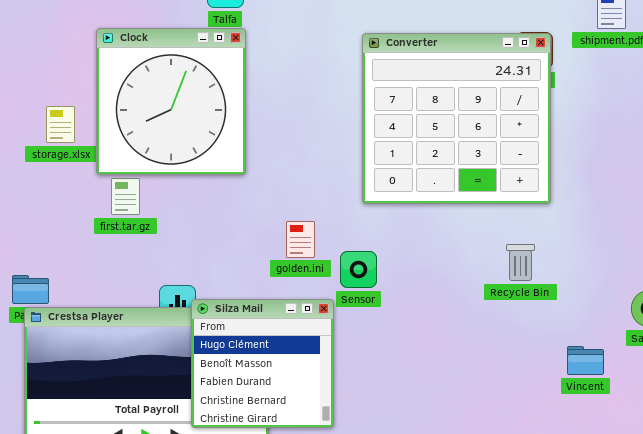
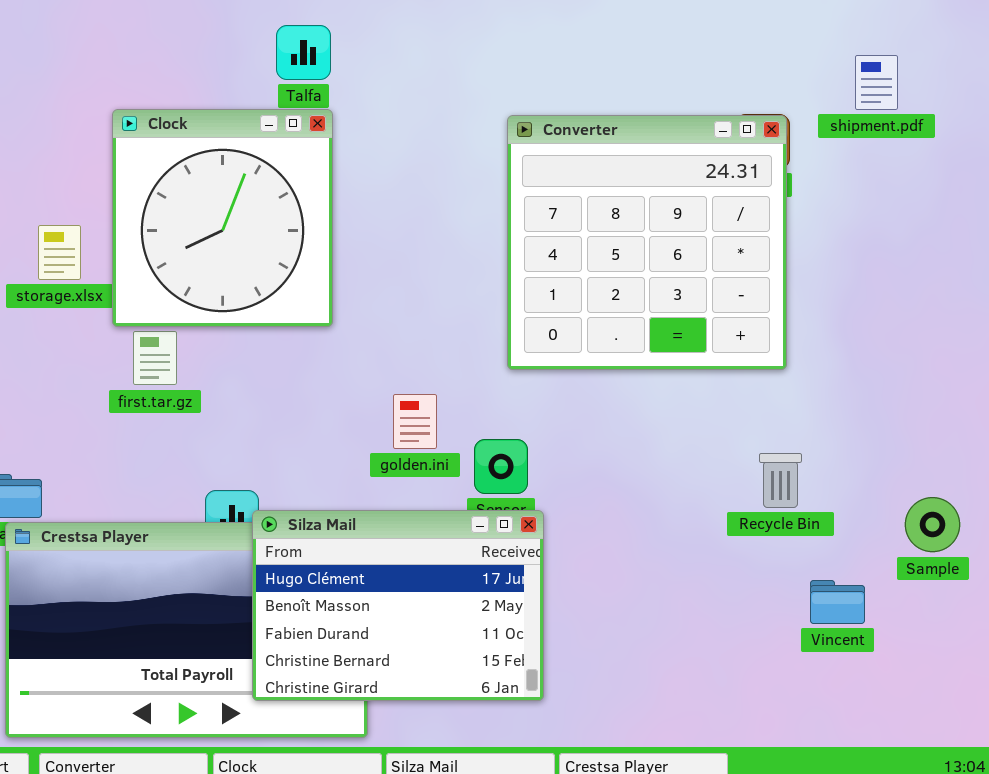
Recycle Bin: [506,244,535,281] -> [759,453,802,508], moved
Silza Mail: [191,299,334,428] -> [252,510,544,701], resized

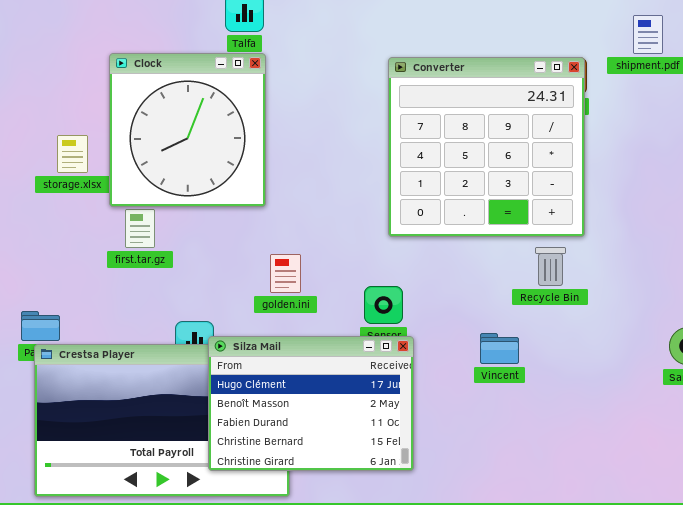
golden.ini: [393,394,437,449] -> [270,254,301,293], moved
Recycle Bin: [759,453,802,508] -> [535,247,566,286], moved
Vincent: [810,580,865,624] -> [480,333,519,364], moved

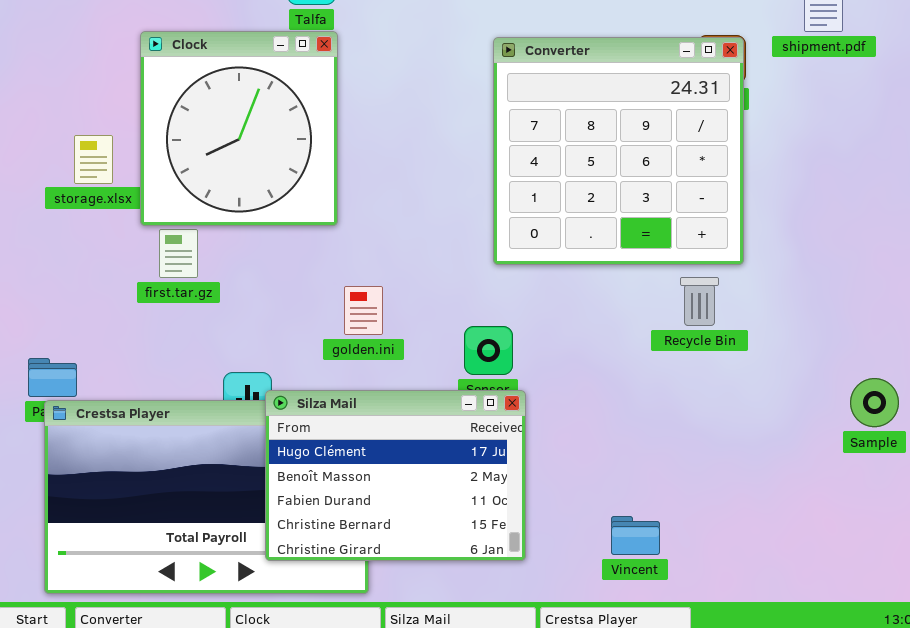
Vincent: [480,333,519,364] -> [611,516,660,555], moved

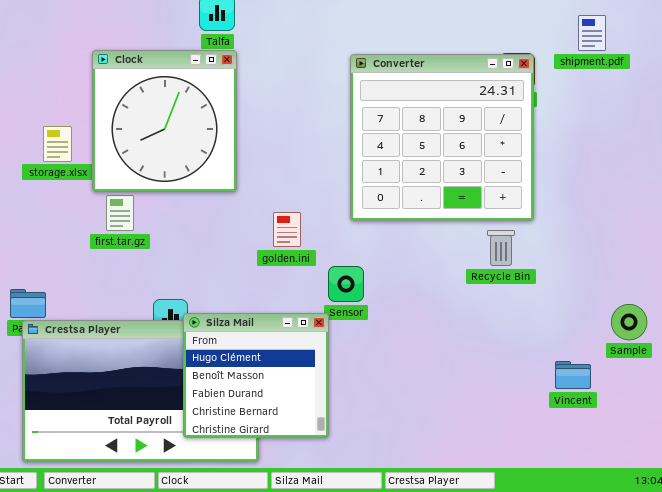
golden.ini: [344,286,383,335] -> [273,212,301,247], moved
Silza Mail: [265,390,526,561] -> [183,313,329,438], resized
Vincent: [611,516,660,555] -> [555,361,591,389], moved

